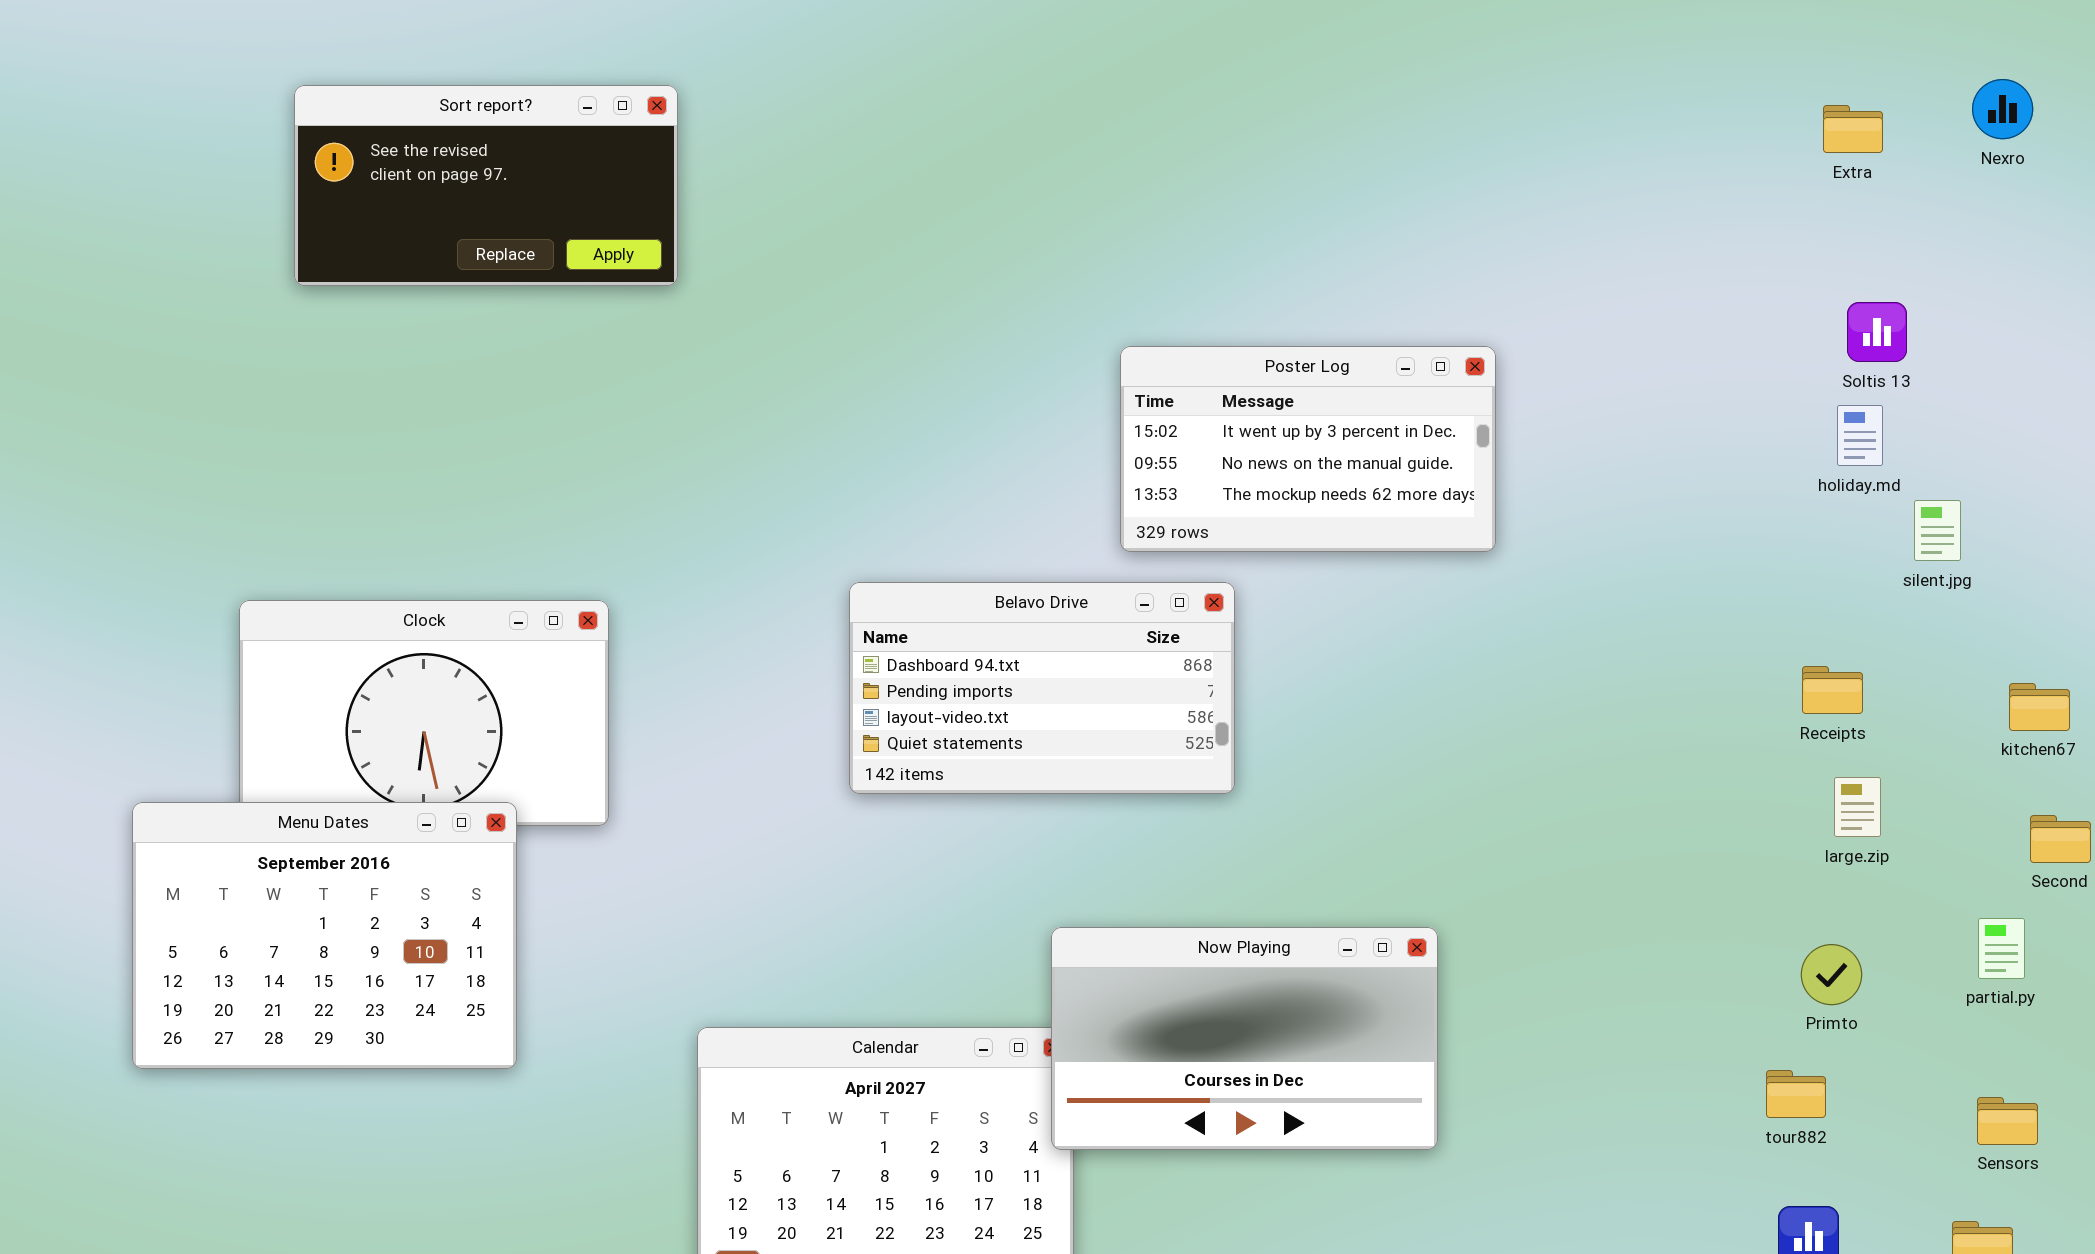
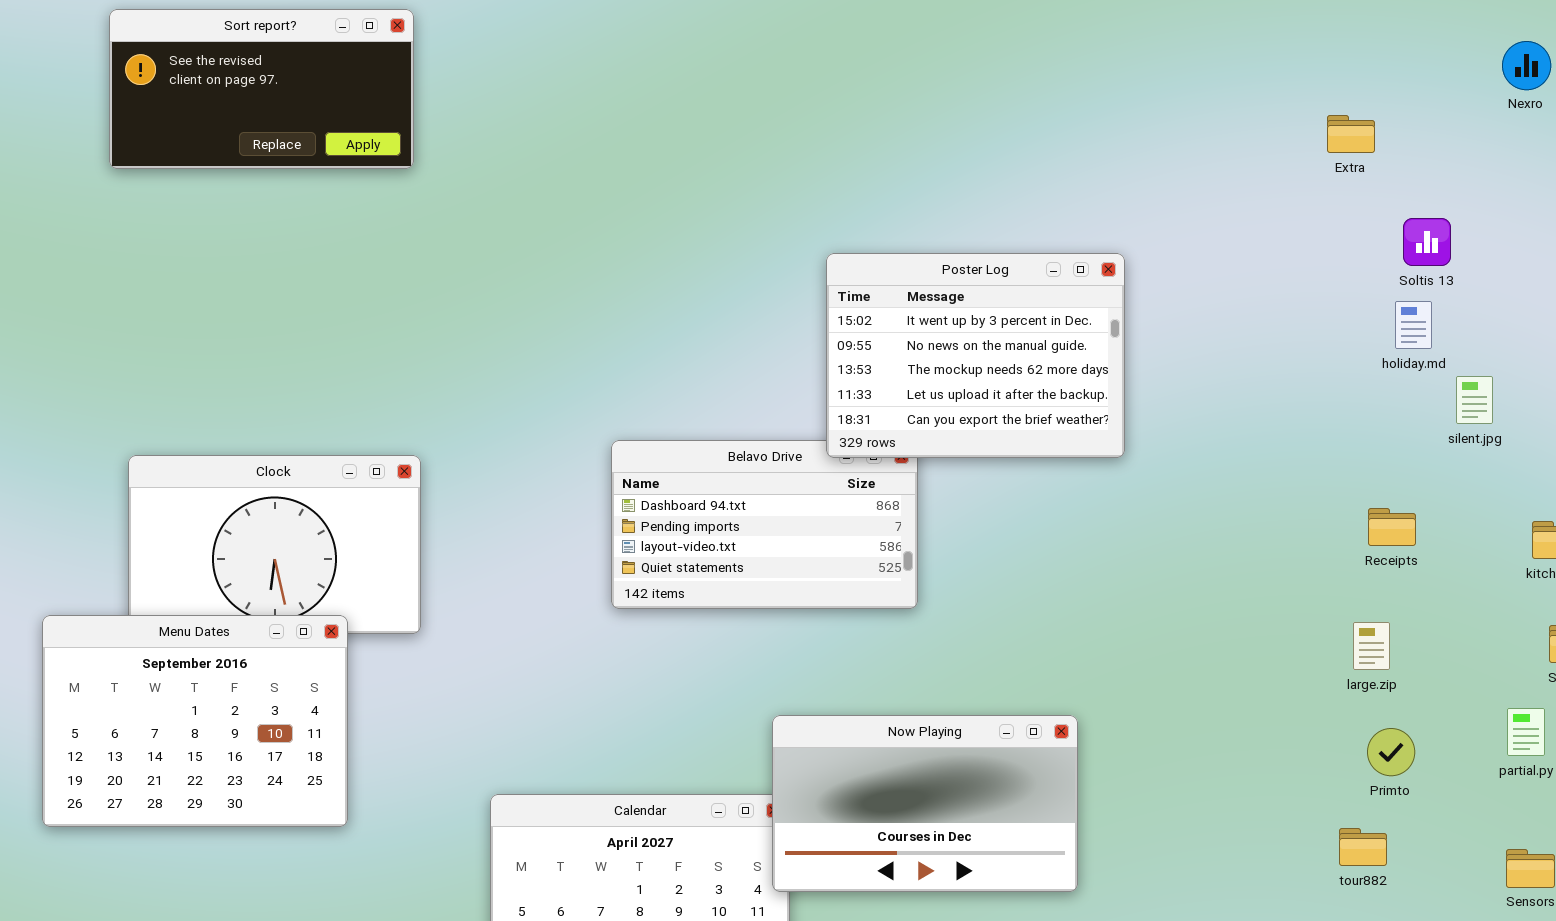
Sort report?: [294,85,678,286] -> [109,9,414,169], moved
Extra: [1823,105,1883,153] -> [1327,115,1375,153], moved
Poster Log: [1120,346,1496,552] -> [826,253,1125,458], resized
large.zip: [1834,777,1881,837] -> [1353,622,1390,670], moved

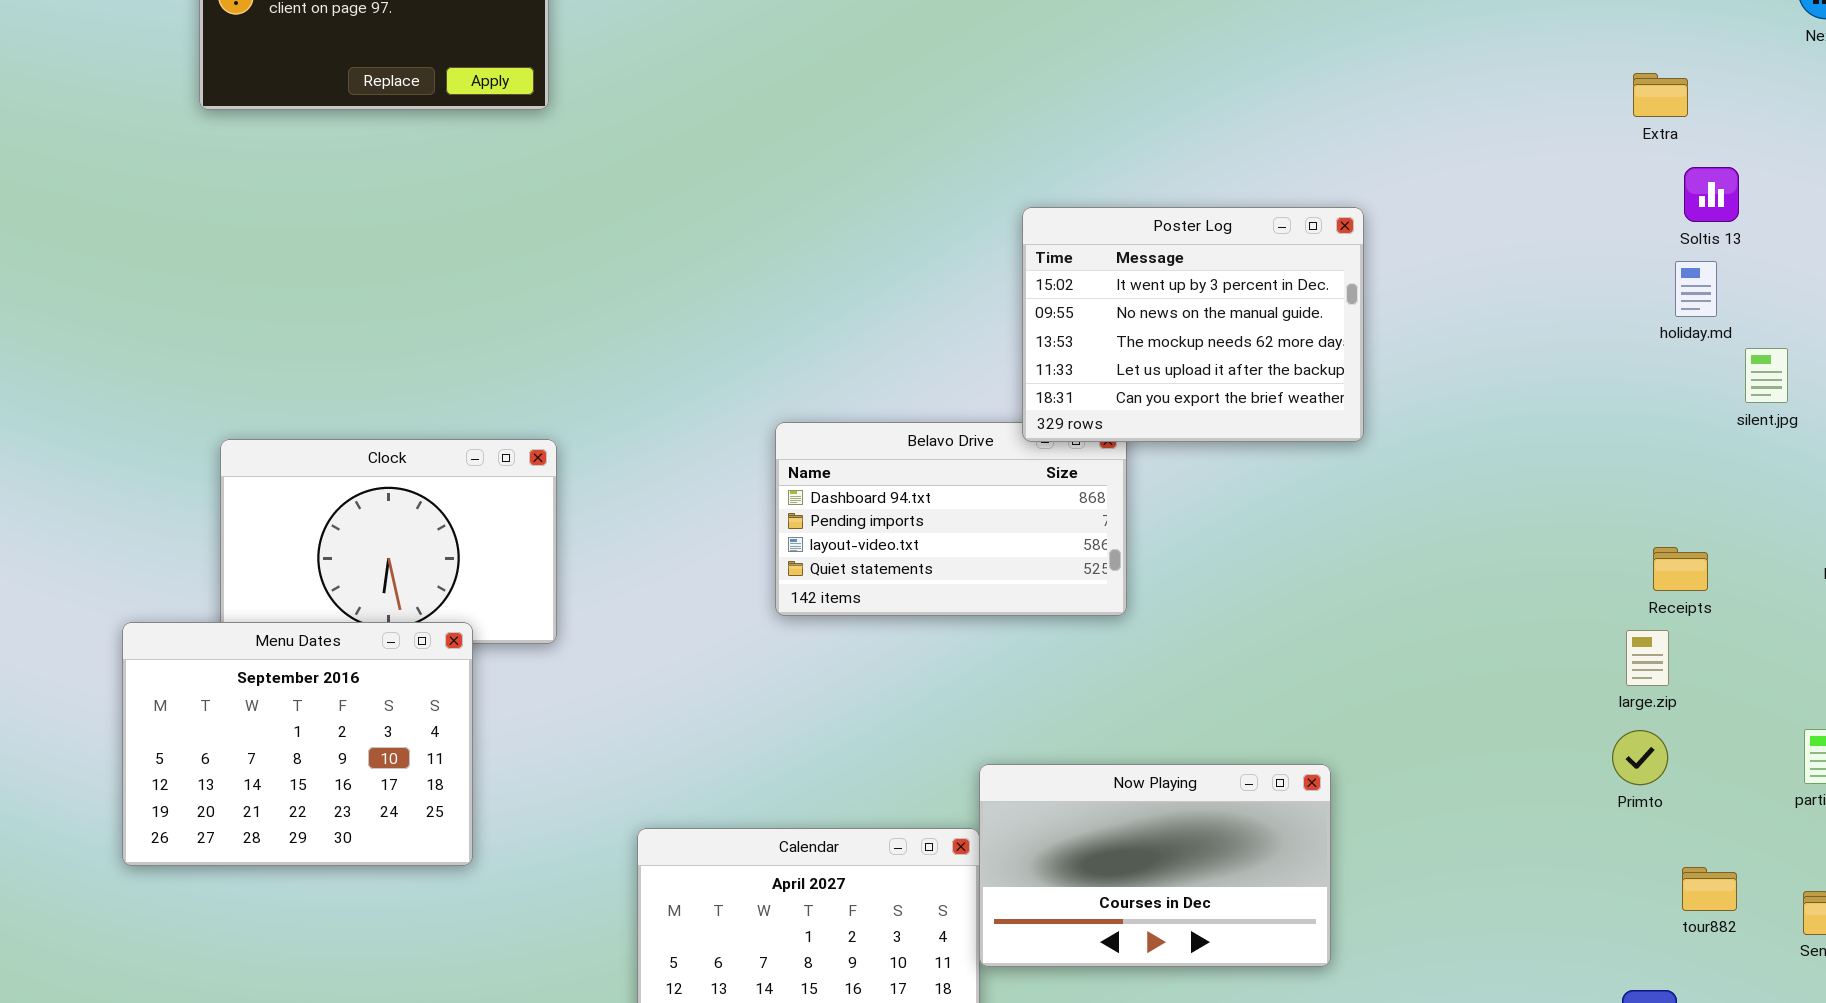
Extra: [1327,115,1375,153] -> [1633,73,1688,117], moved
Receipts: [1368,508,1416,546] -> [1653,547,1708,591], moved
Now Playing: [772,715,1078,892] -> [979,764,1331,967], moved
Primto: [1367,728,1415,776] -> [1612,730,1668,785], moved
tour882: [1339,828,1387,866] -> [1682,867,1737,911], moved

